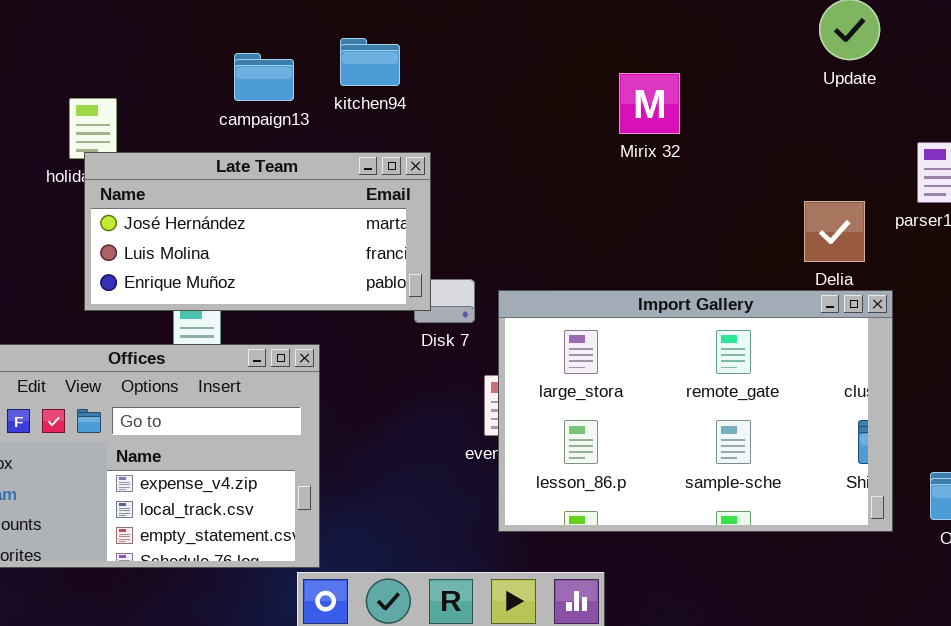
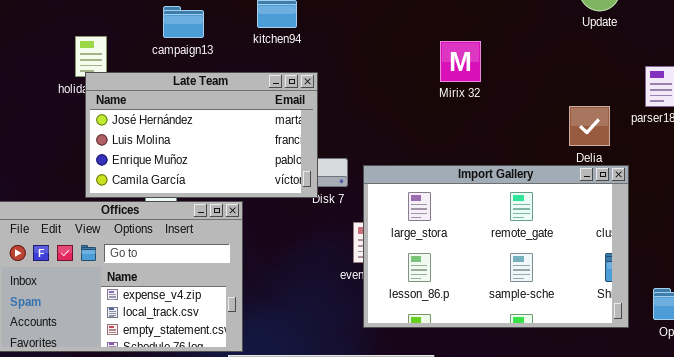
campaign13: [234,53,294,101] -> [163,6,204,38], moved
Mirix 32: [619,73,680,134] -> [440,41,481,82], moved
Late Team: [84,152,431,311] -> [85,72,318,198], resized

